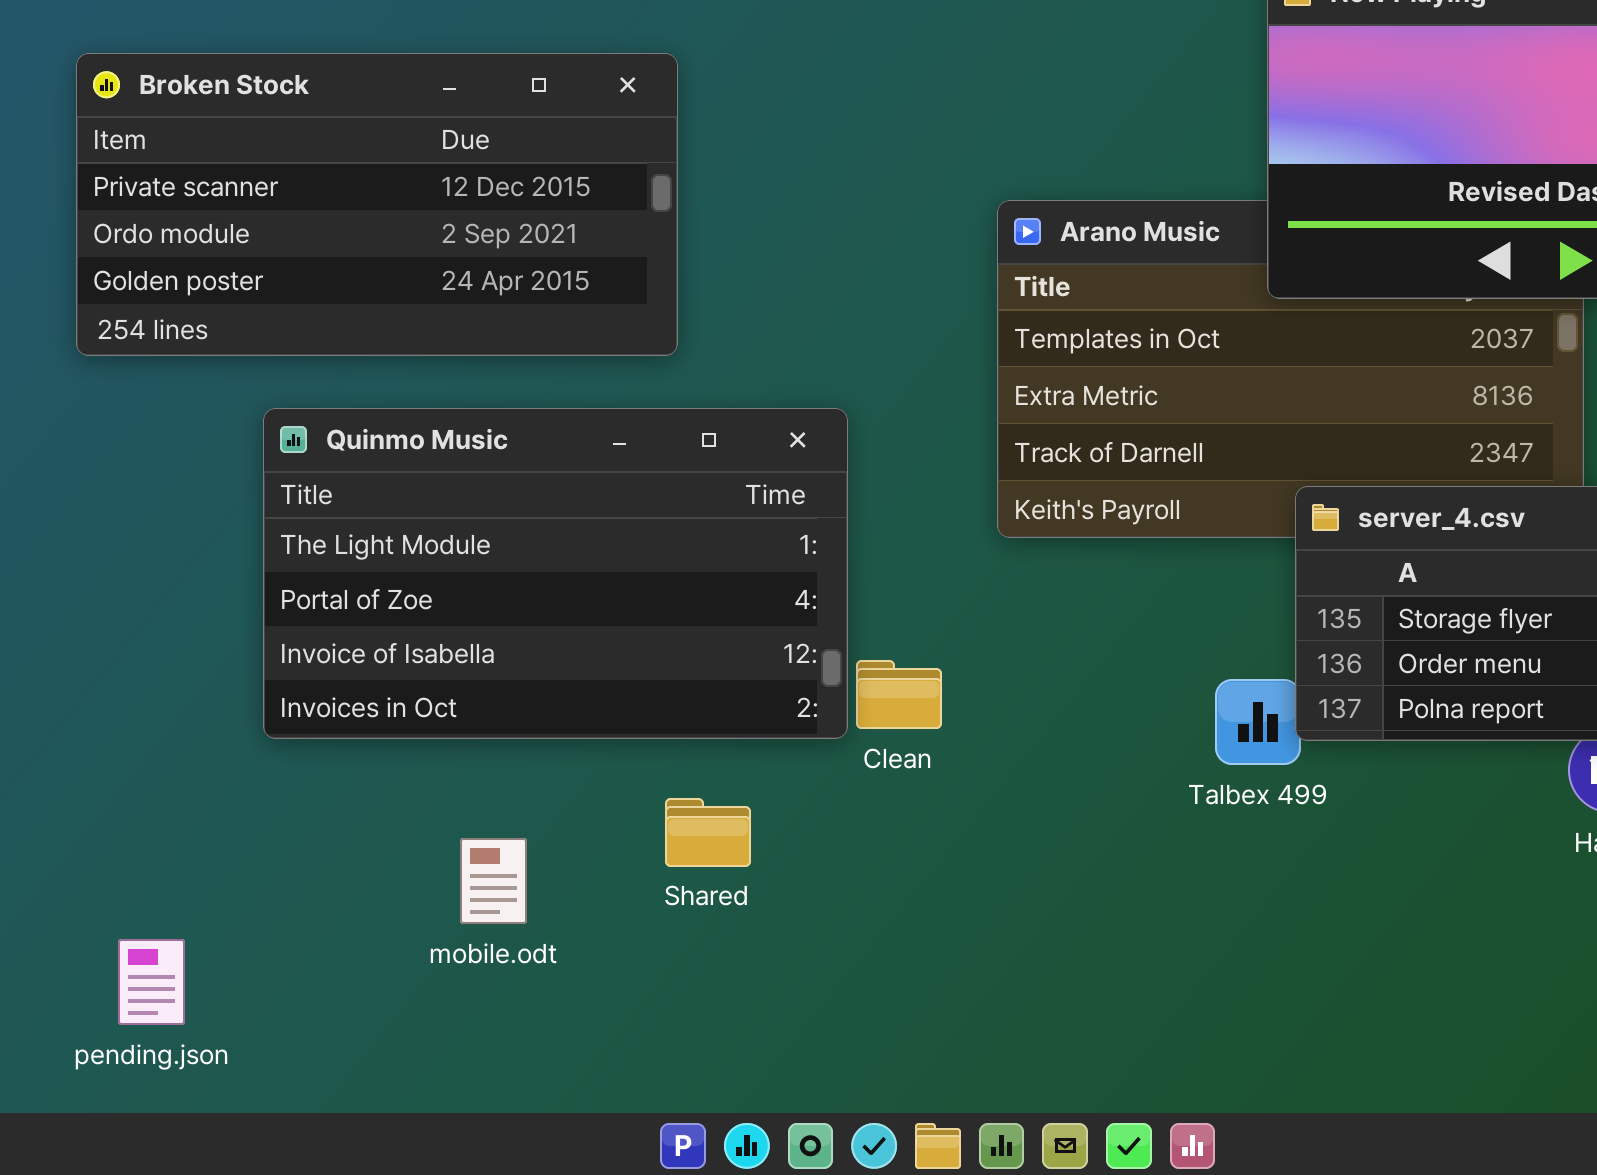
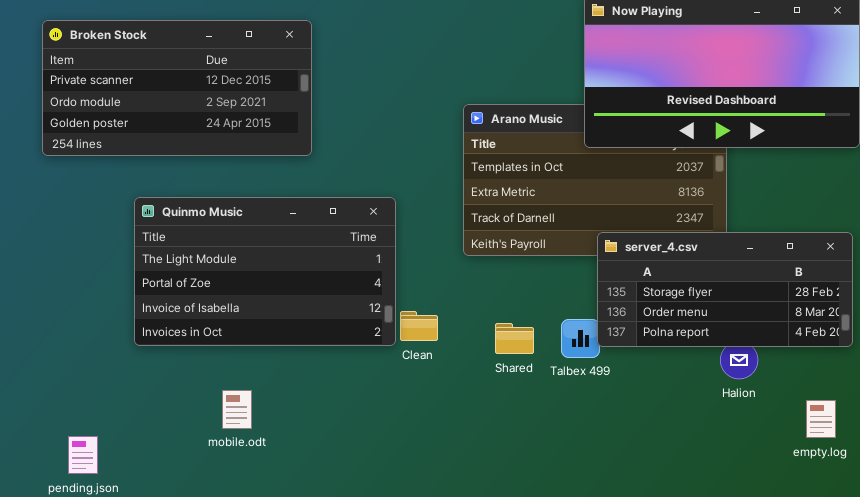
Broken Stock: [76,53,678,356] -> [42,20,312,156], moved
Shared: [665,798,751,867] -> [495,323,534,354], moved

